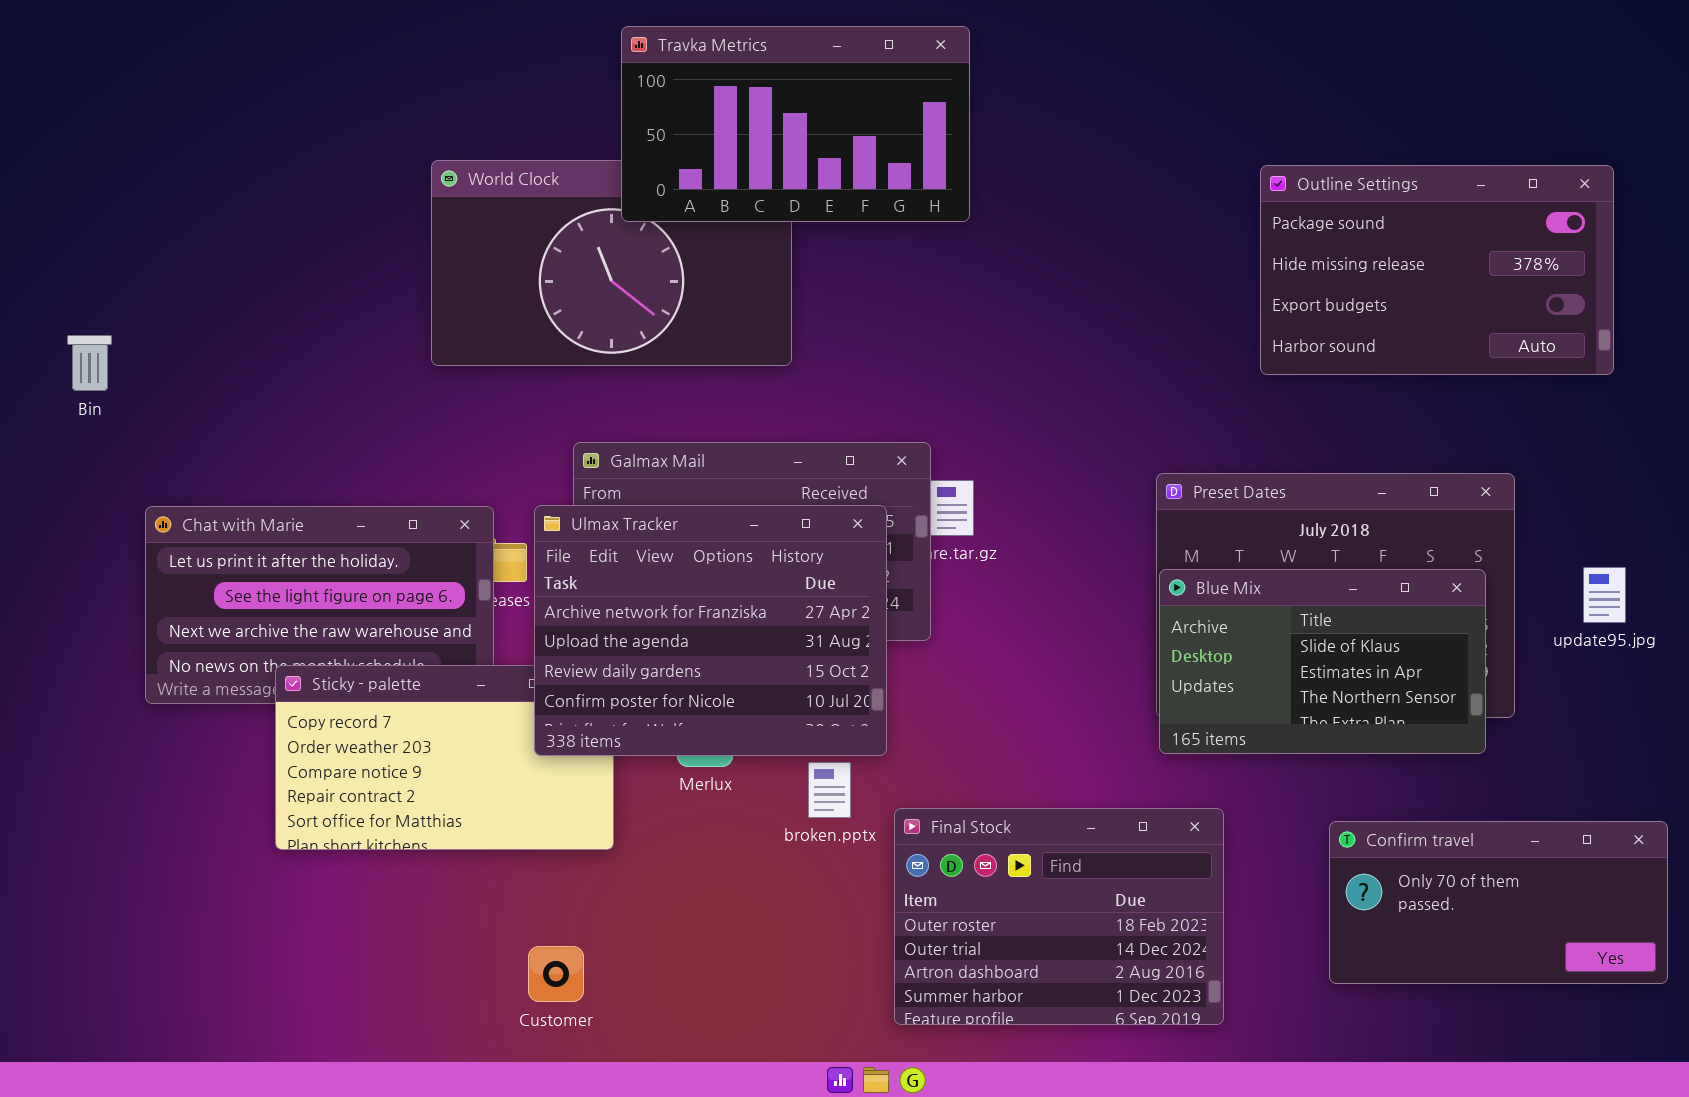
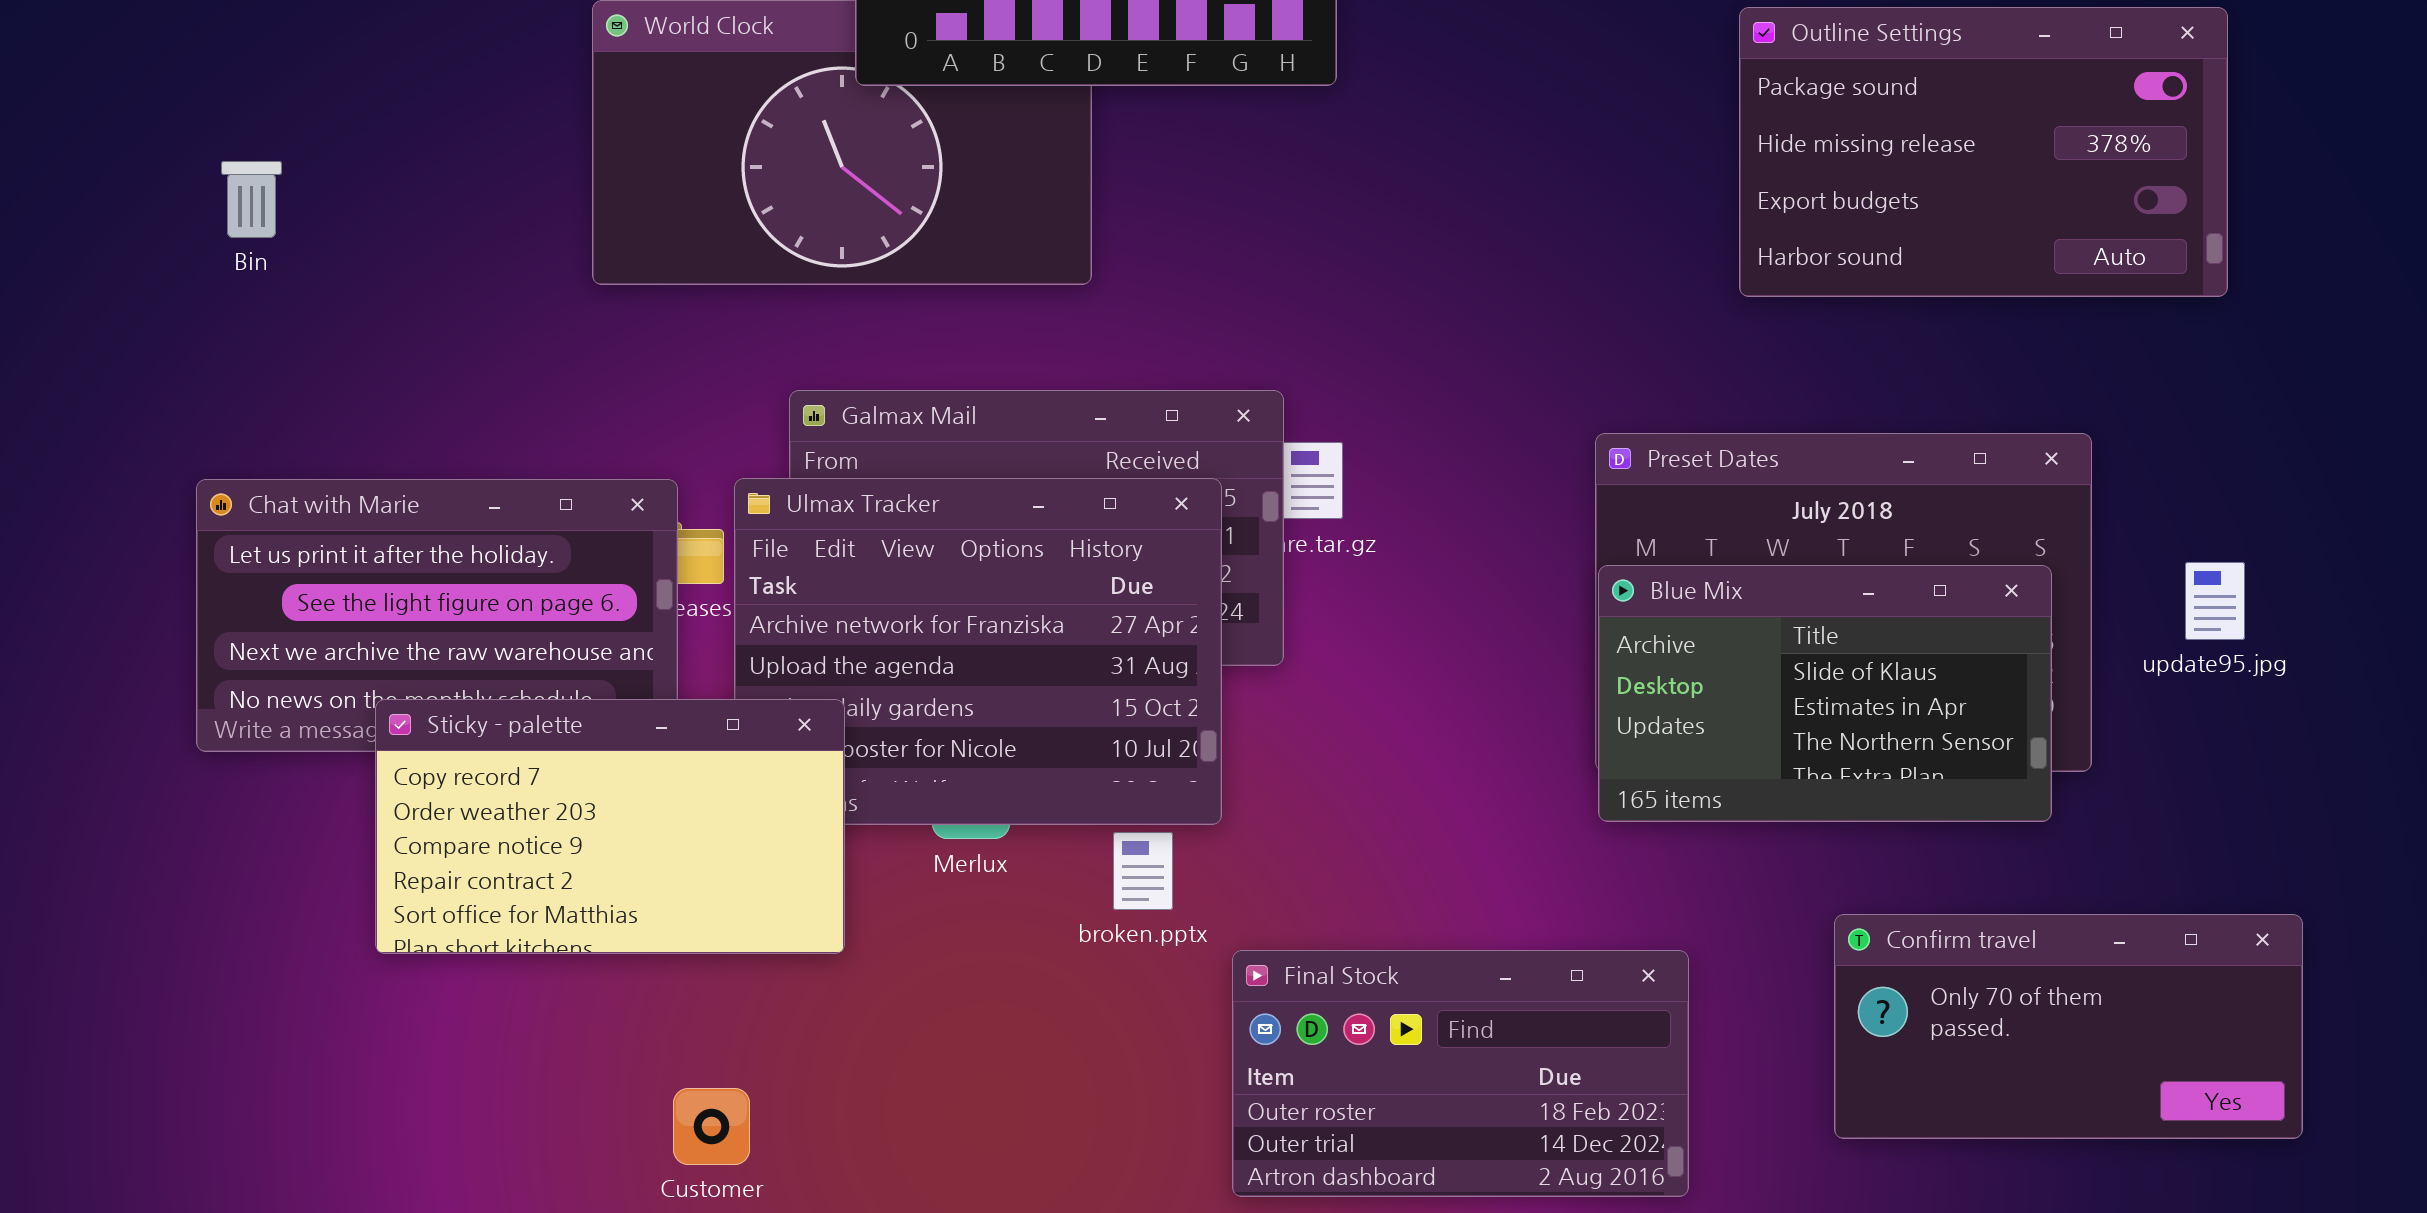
Bin: [67,335,112,391] -> [221,161,282,238], moved
Sticky - palette: [275,665,614,850] -> [375,699,845,954], raised
Final Stock: [894,808,1224,1025] -> [1232,950,1689,1197], resized
Customer: [528,946,584,1002] -> [673,1088,750,1165], moved

